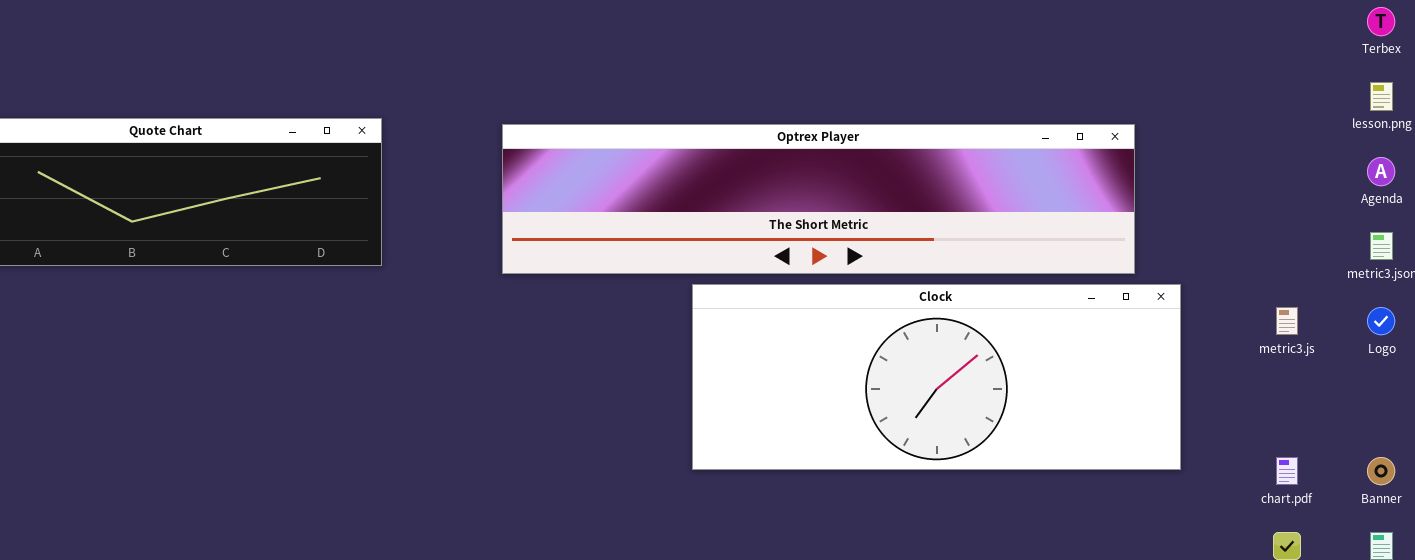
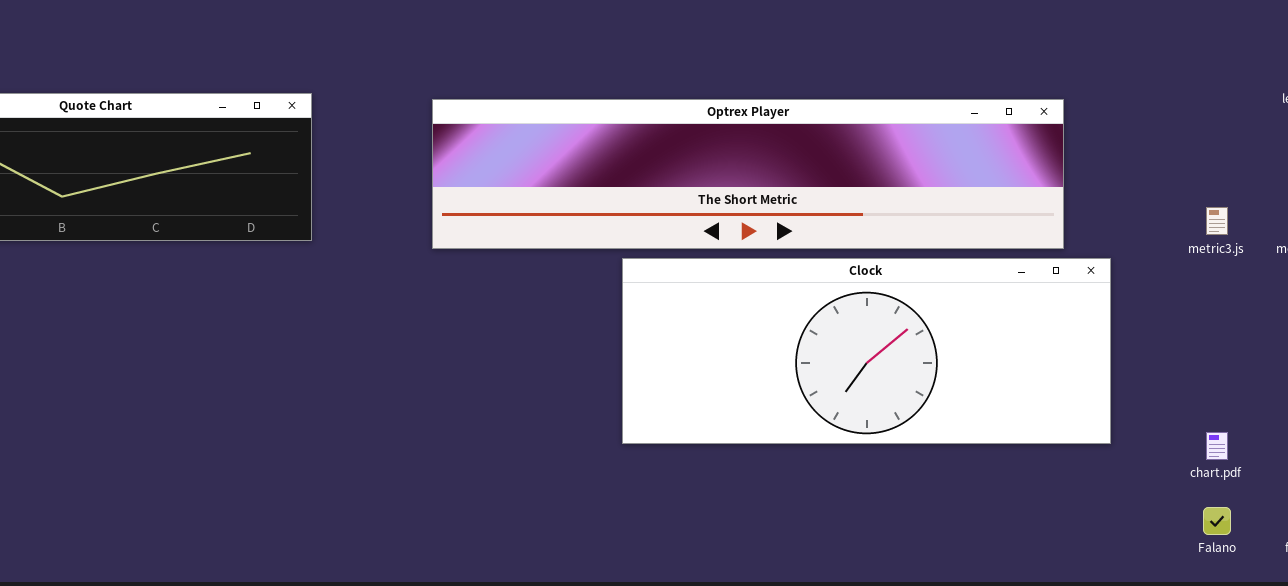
metric3.js: [1276,307,1298,335] -> [1206,207,1228,235], moved

